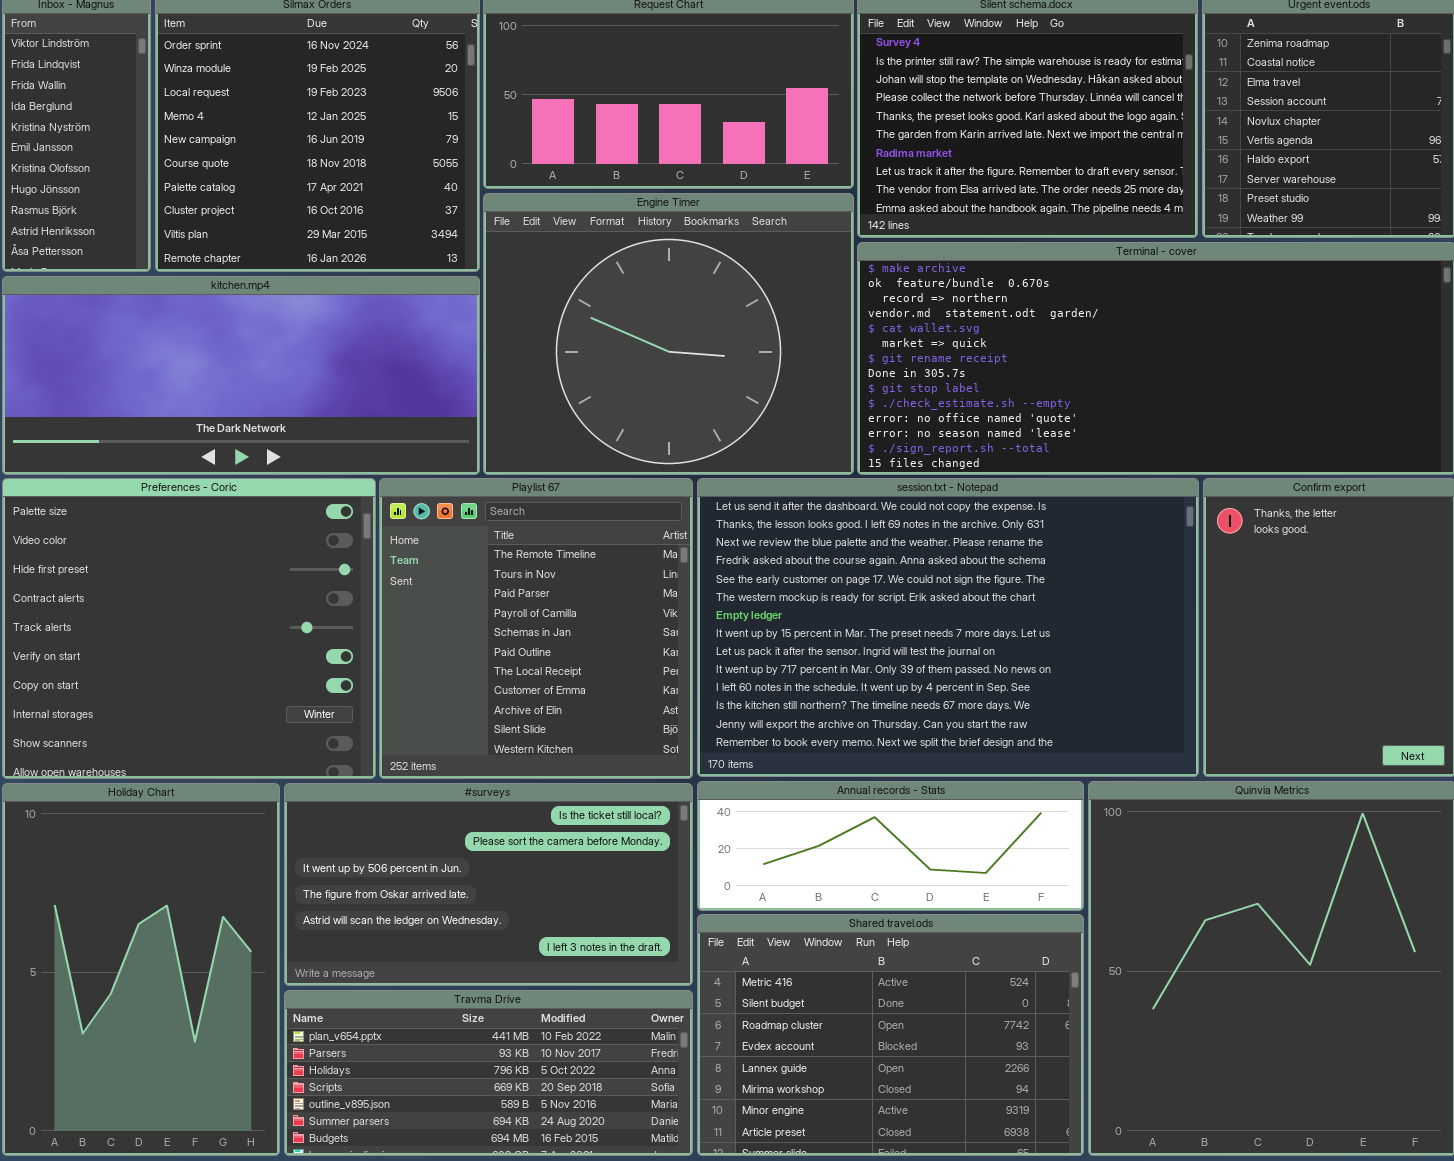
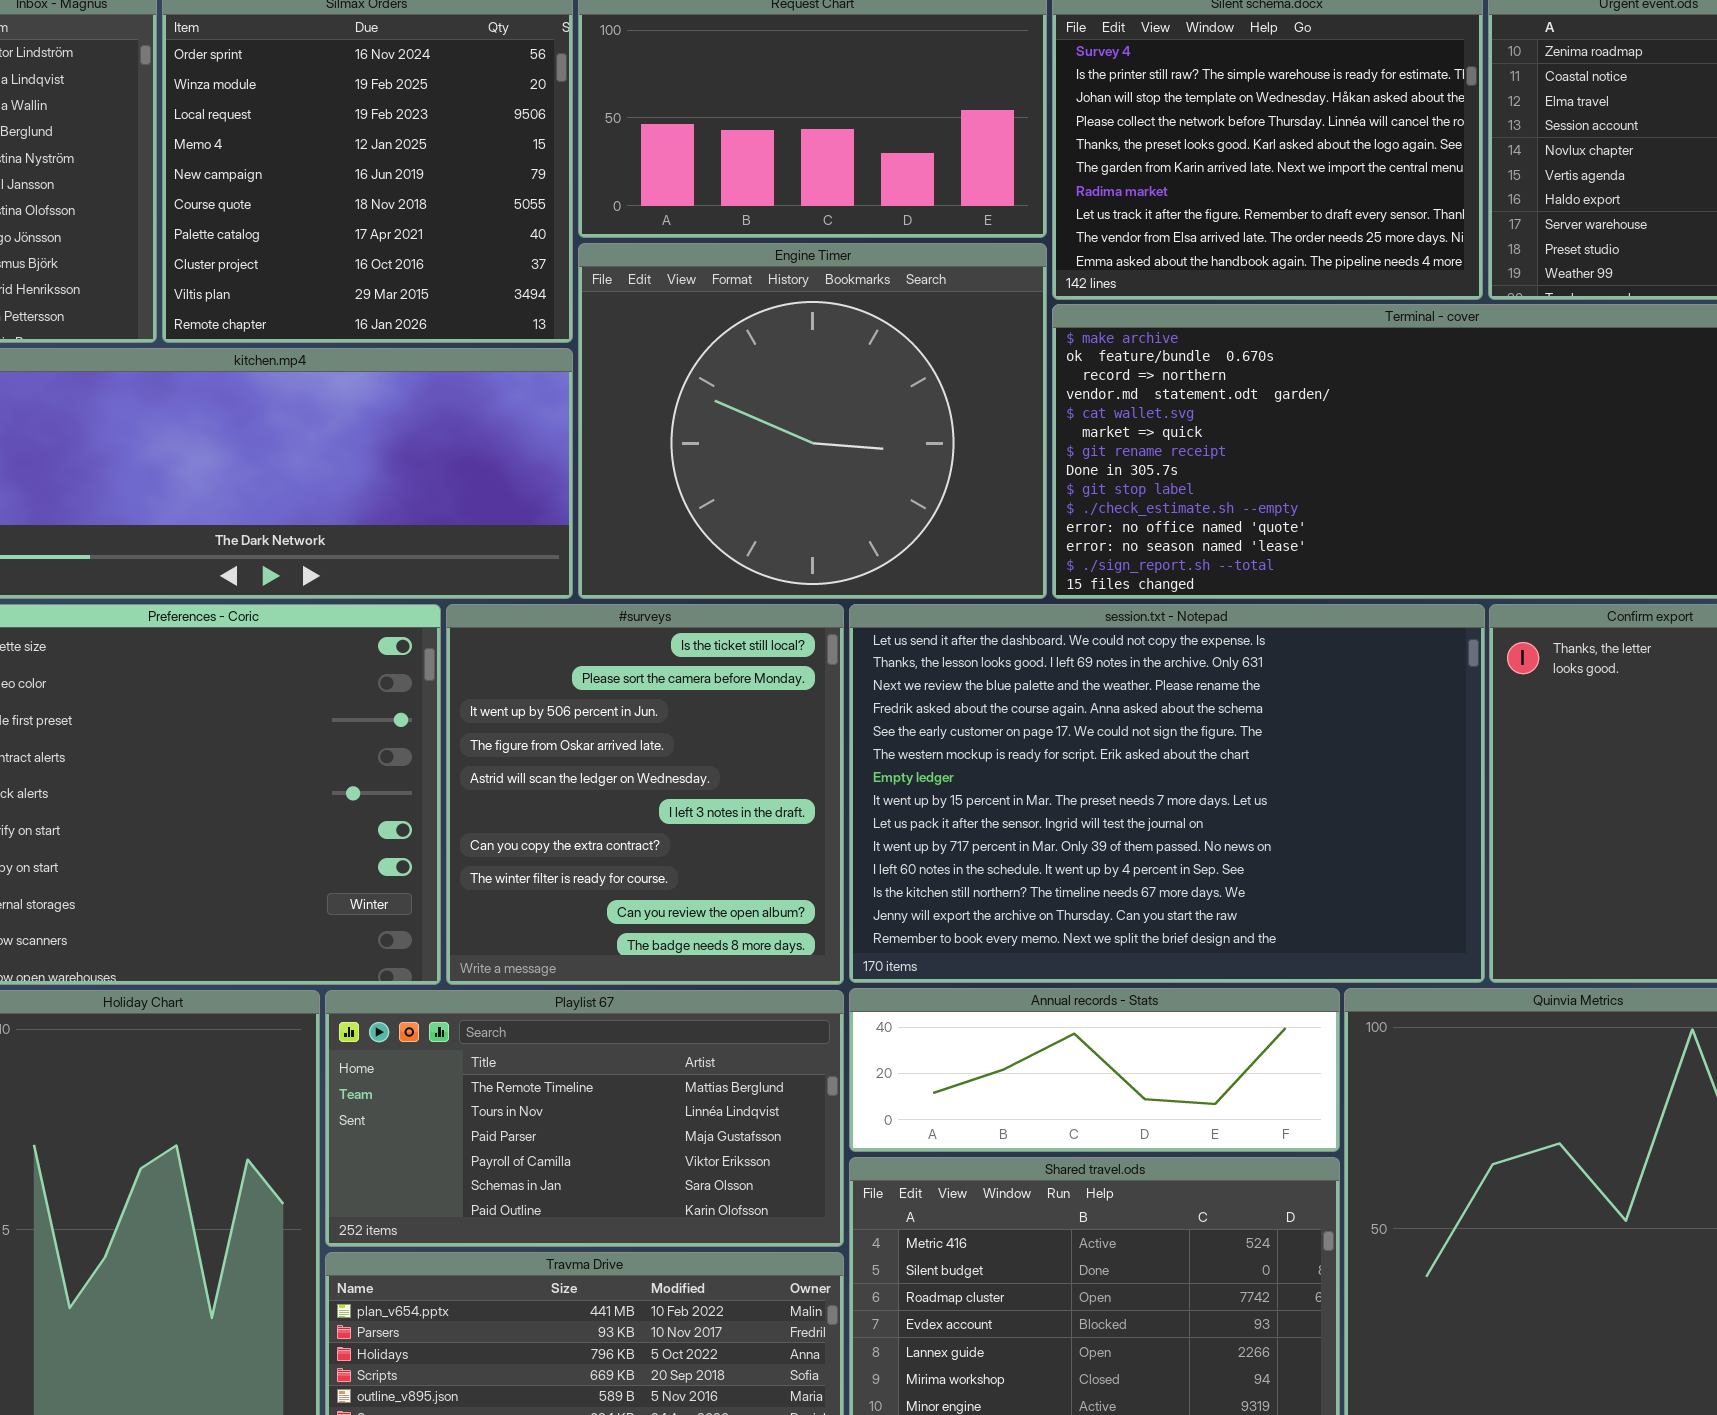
Playlist 67: [379,478,693,779] -> [325,990,844,1247], moved, resized
#surveys: [284,783,693,986] -> [446,604,844,985], moved, resized

